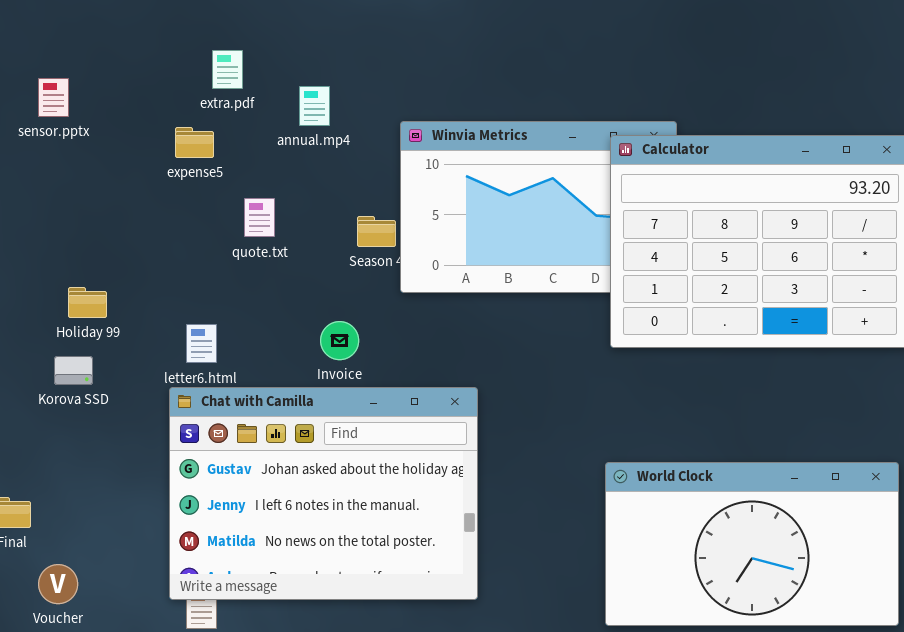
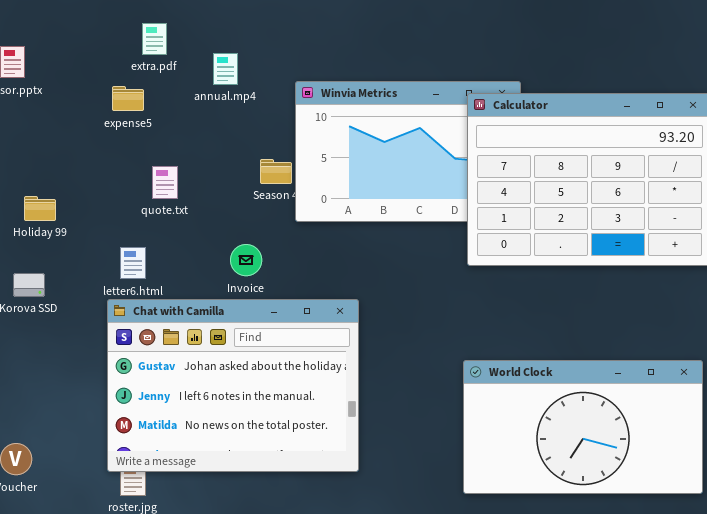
quote.txt: [244,198,275,237] -> [152,166,178,199], moved
Holiday 99: [68,287,107,318] -> [24,196,56,221], moved

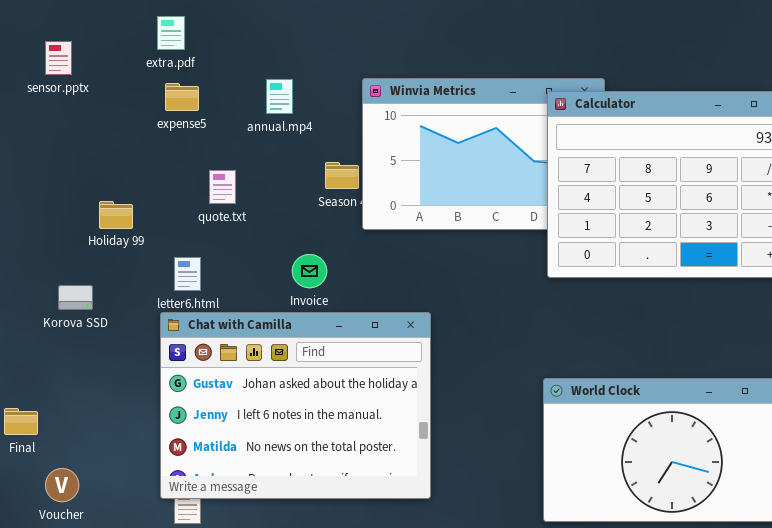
extra.pdf: [142,23,167,55] -> [157,16,185,50], moved
annual.mp4: [213,53,238,85] -> [266,79,293,114], moved
Holiday 99: [24,196,56,221] -> [99,201,133,229], moved

